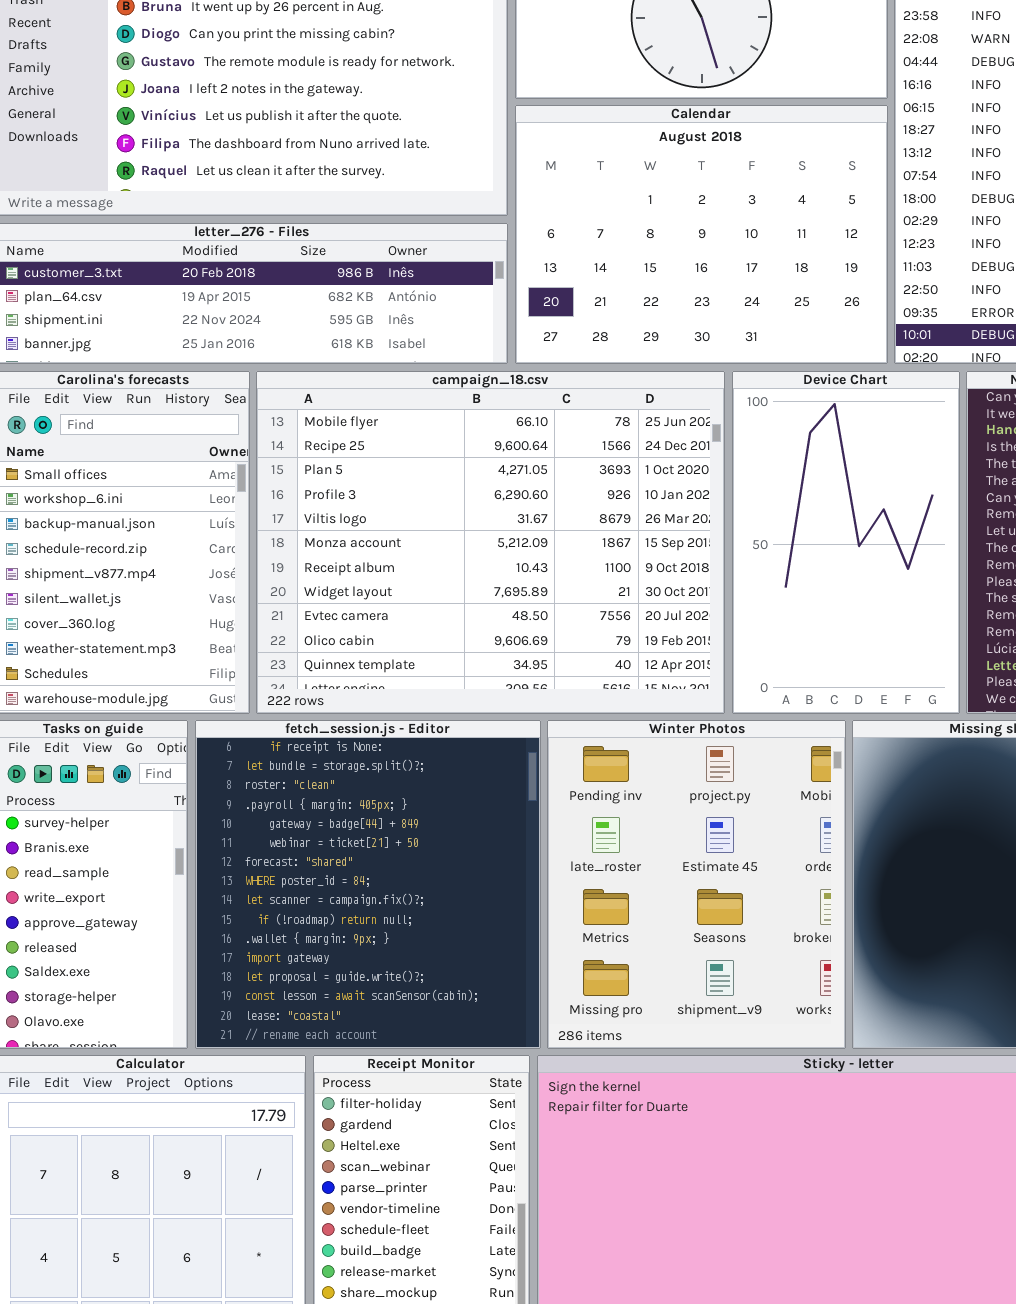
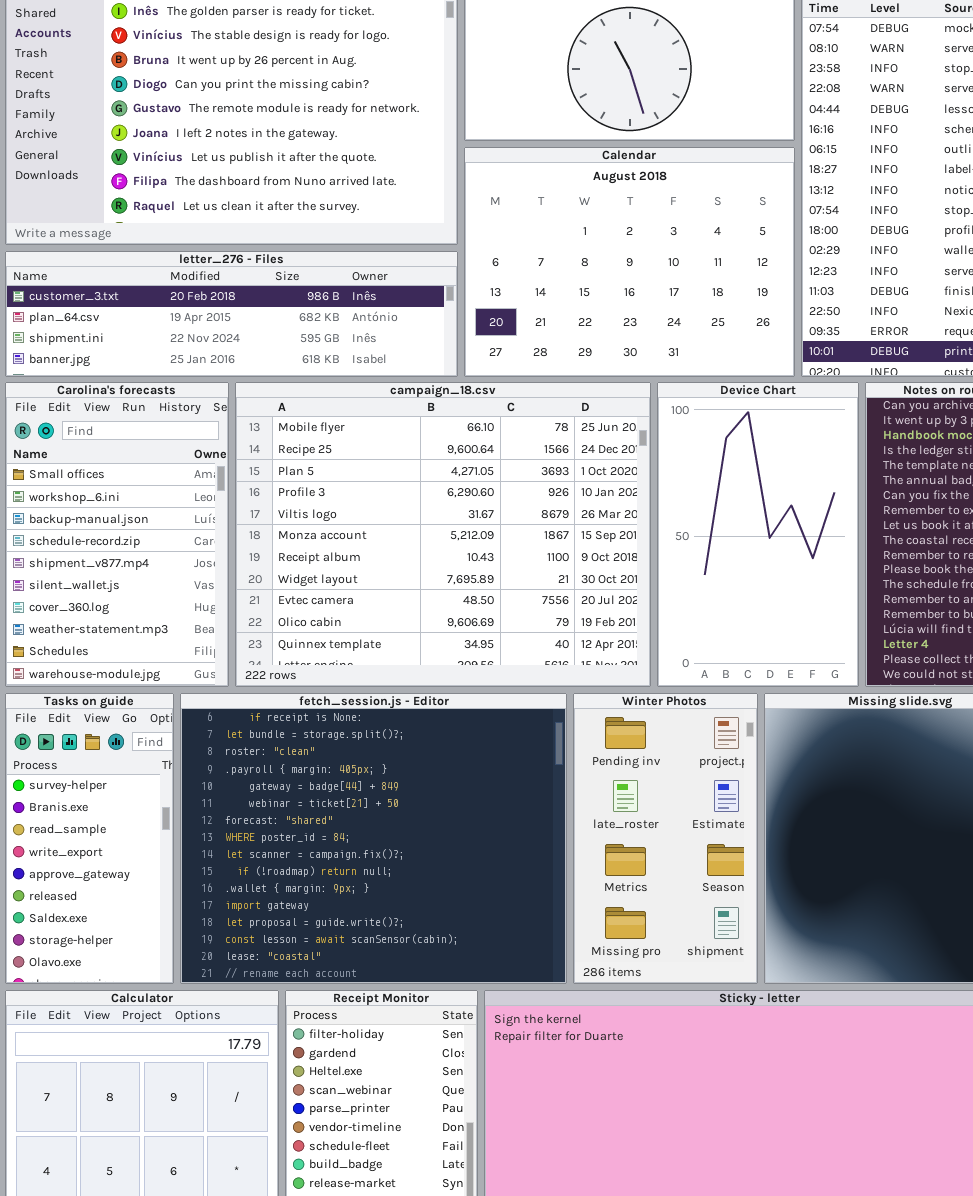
fetch_session.js - Editor: [195,720,541,1049] -> [180,693,567,984], resized
Winter Photos: [547,720,846,1049] -> [573,693,758,984], resized

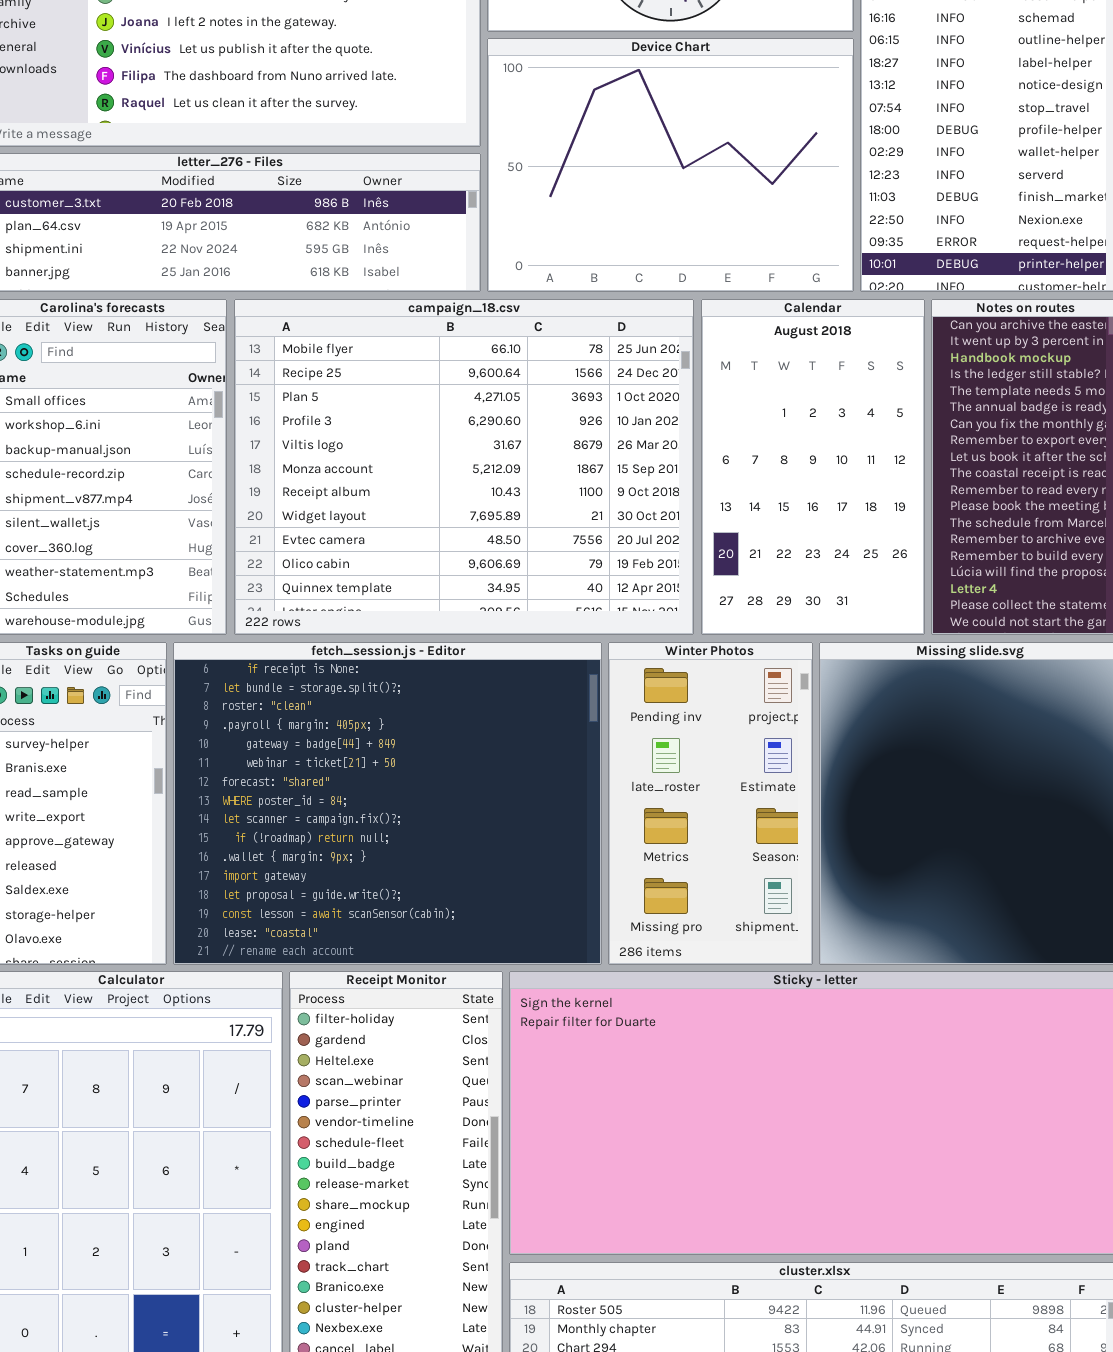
Calendar: [464,147,795,377] -> [701,299,925,635], moved, resized
Device Chart: [657,382,859,687] -> [487,38,854,292], moved, resized

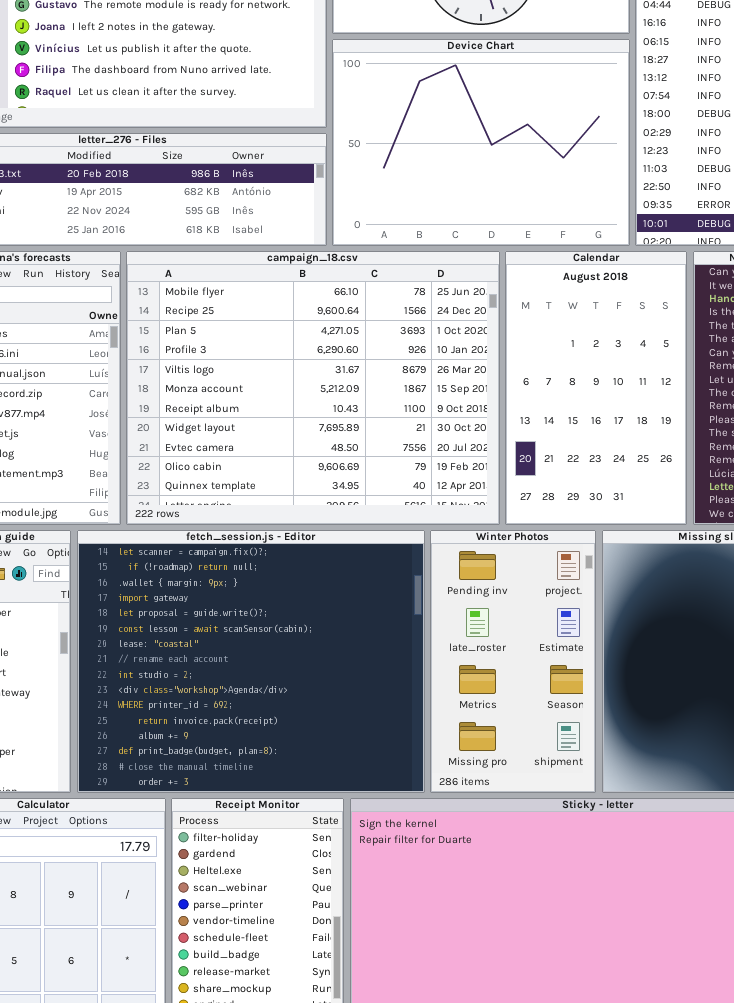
fetch_session.js - Editor: [173,642,602,965] -> [77,530,425,793], scrolled down 8 rows

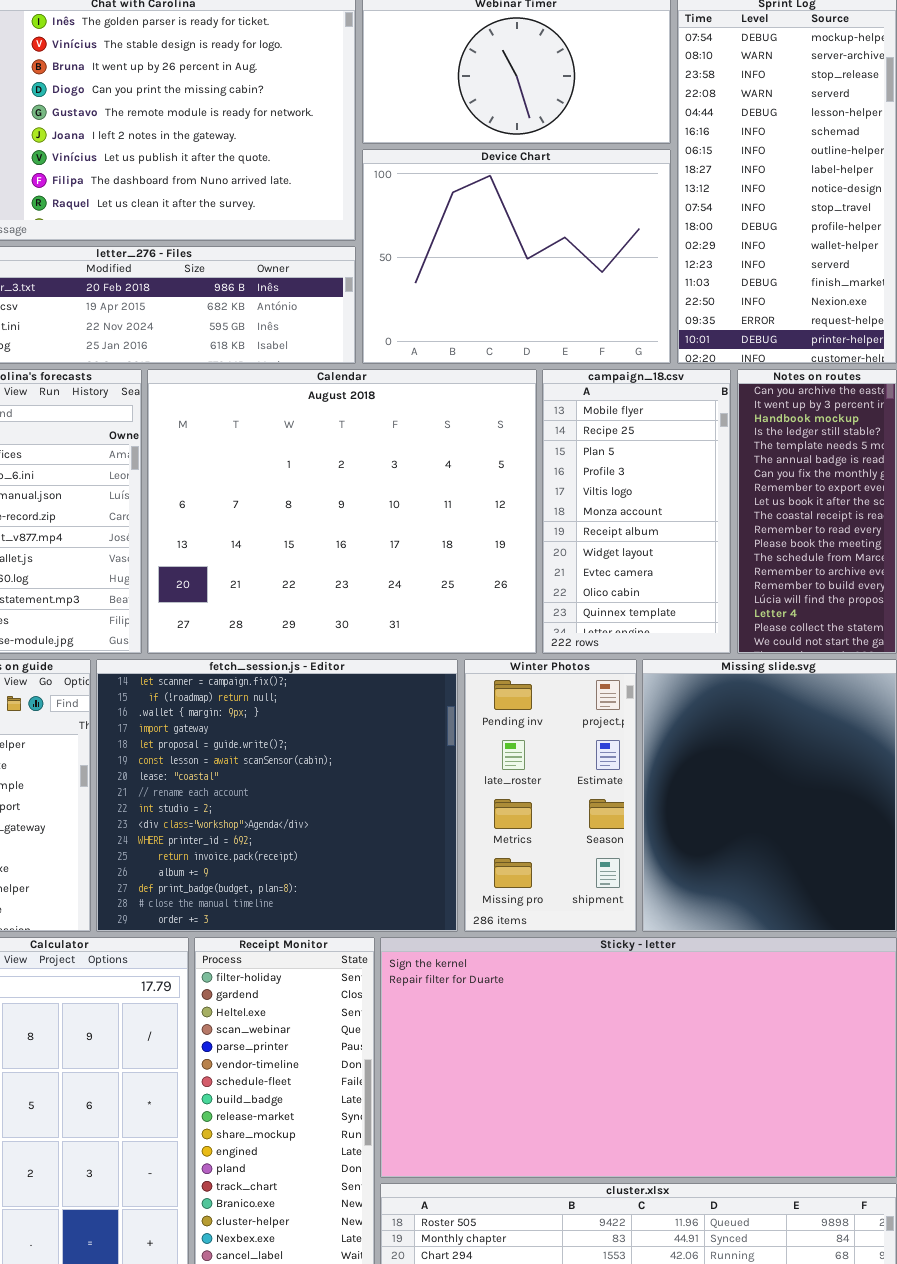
campaign_18.csv: [126,251,500,525] -> [542,369,731,654], moved, resized
Calendar: [505,251,687,525] -> [147,369,537,654], moved, resized

